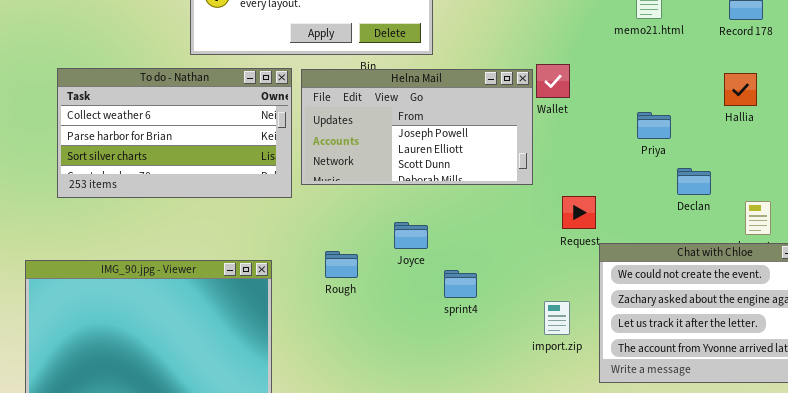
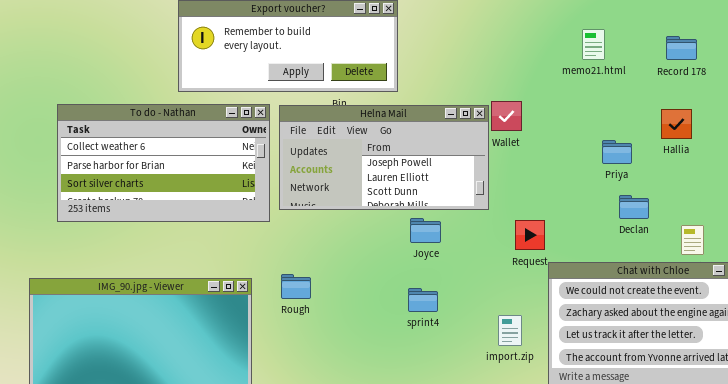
Priya: [637,112,671,139] -> [602,140,632,164], moved
Joyce: [394,222,428,249] -> [410,218,441,243], moved
Rough: [325,251,358,278] -> [281,274,311,299], moved

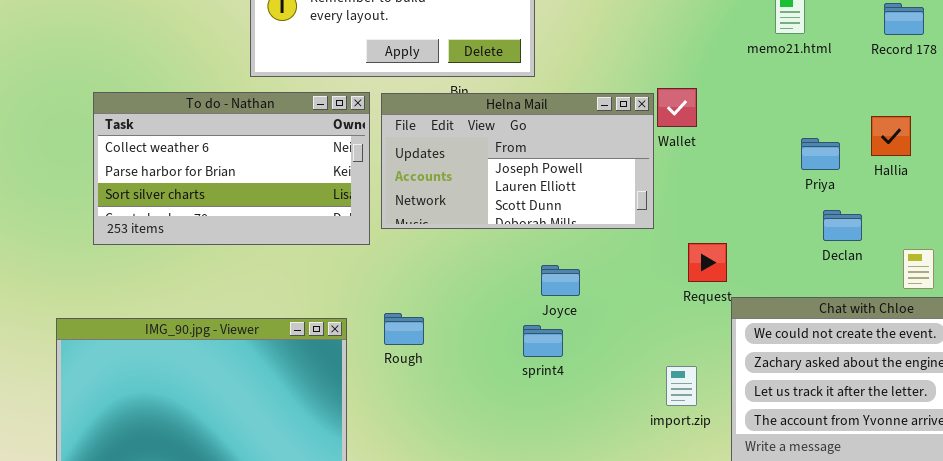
Hallia: [661,109,692,139] -> [871,116,911,156], moved
Joyce: [410,218,441,243] -> [541,265,580,296], moved
sprint4: [408,288,438,312] -> [523,325,563,357], moved

